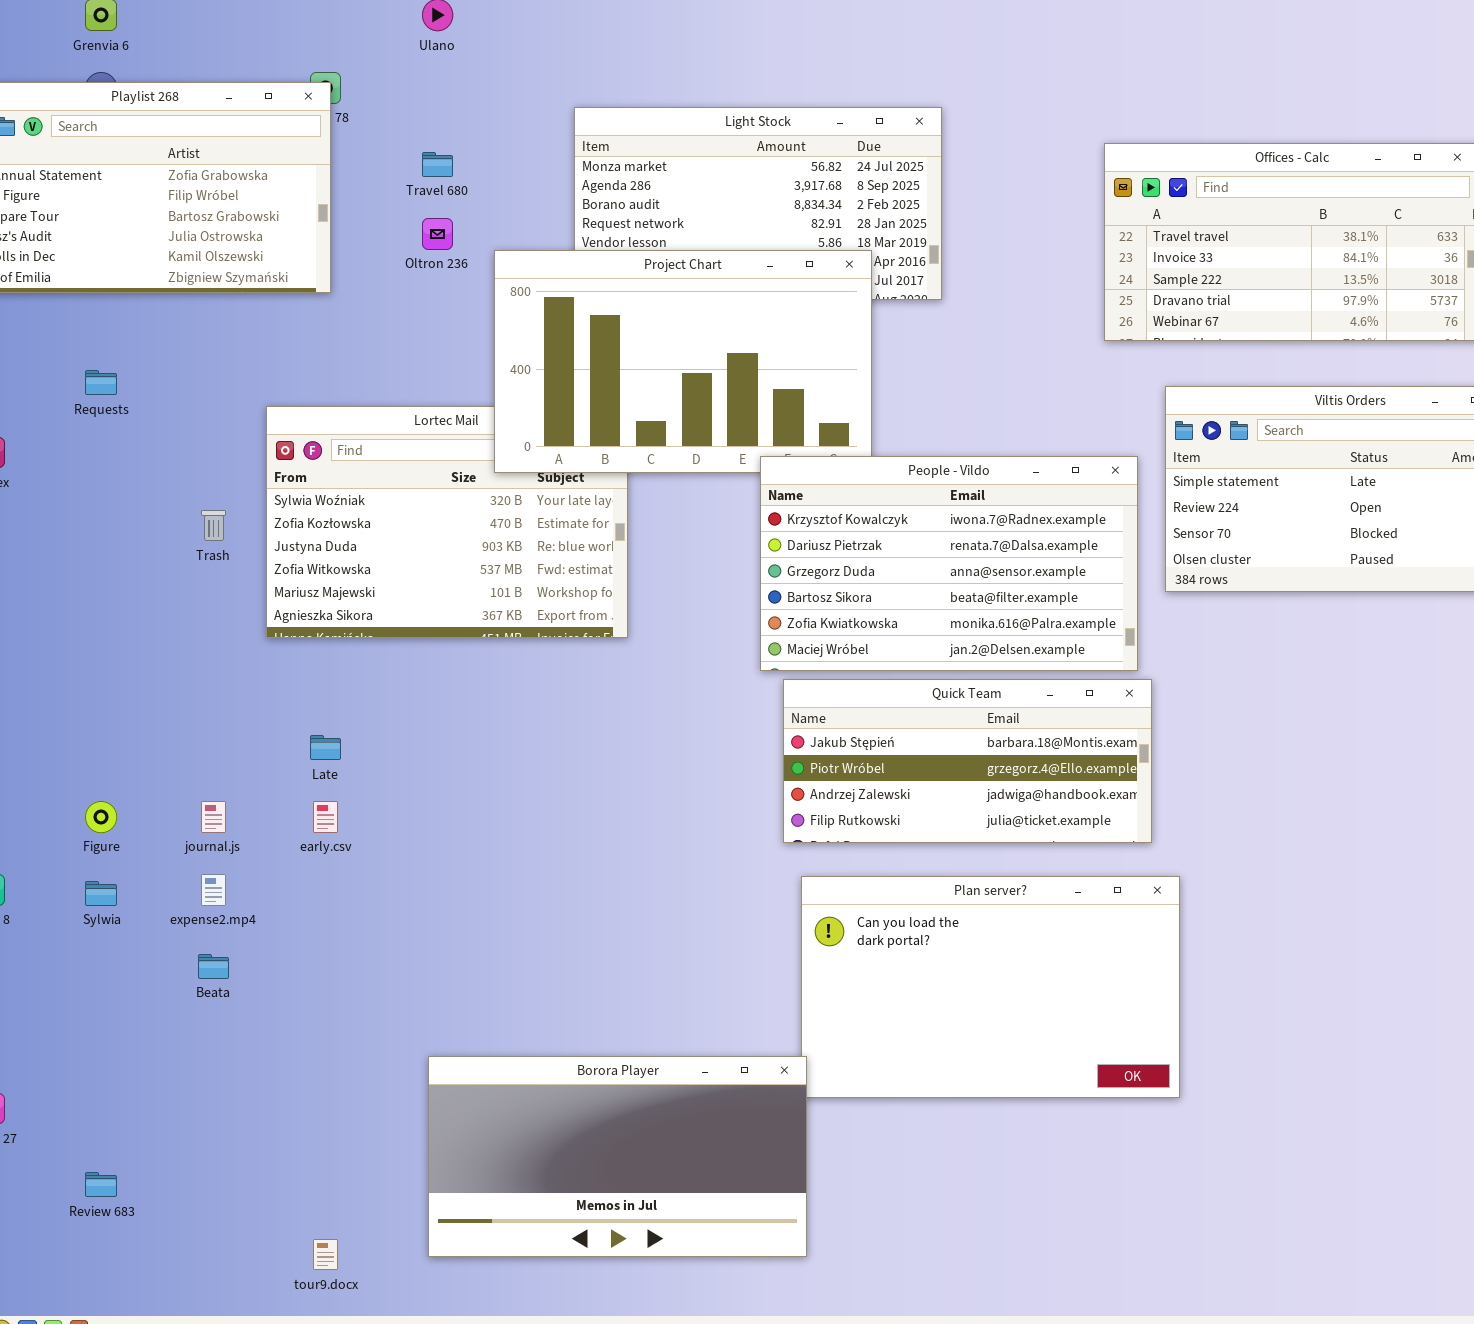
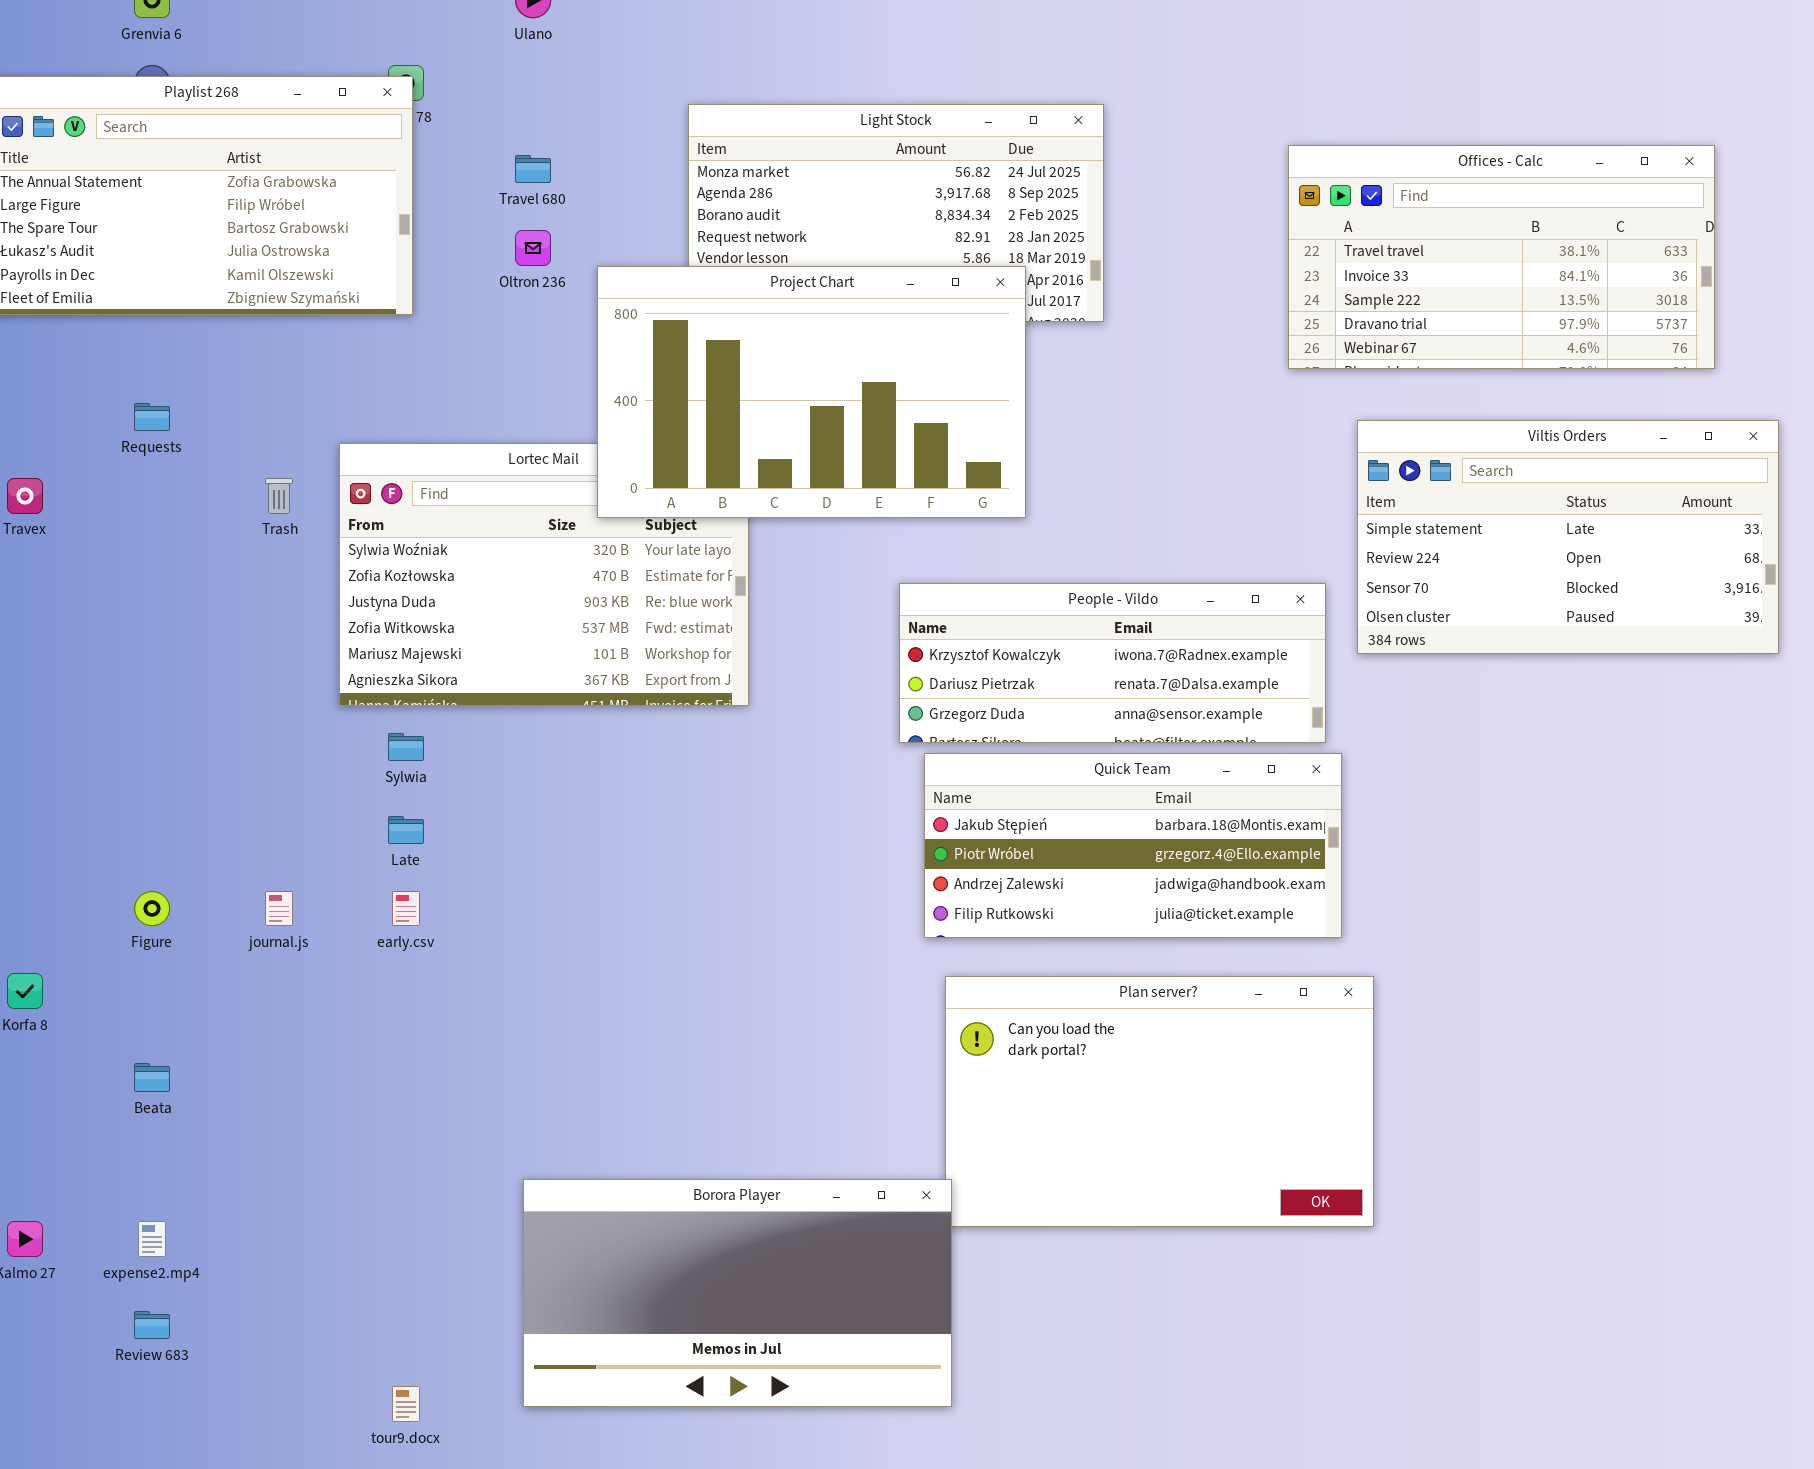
People - Vildo: [760,456,1138,671] -> [899,583,1326,743], resized
Trash: [201,510,226,541] -> [265,478,293,514], moved
expense2.mp4: [201,874,226,906] -> [138,1221,166,1257], moved
Sylwia: [85,881,117,906] -> [388,733,424,761], moved
Beata: [198,954,229,979] -> [134,1063,170,1092], moved

